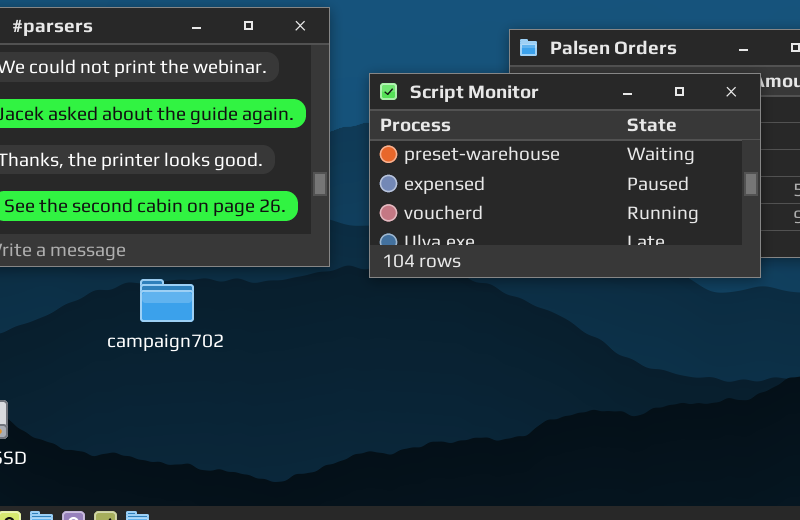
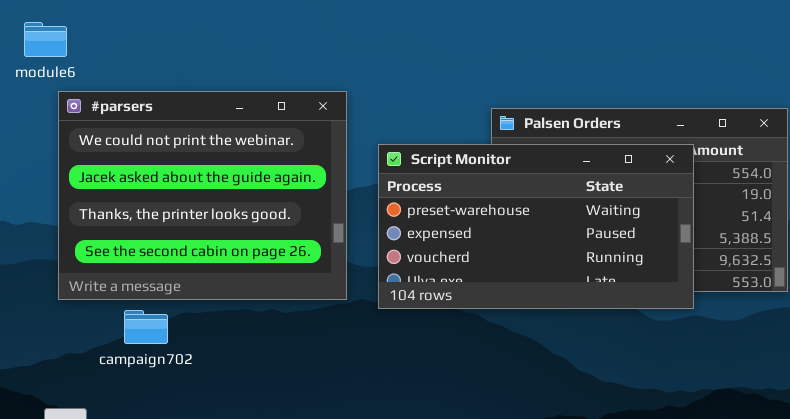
campaign702: [140,279,194,322] -> [124,310,168,344], moved

